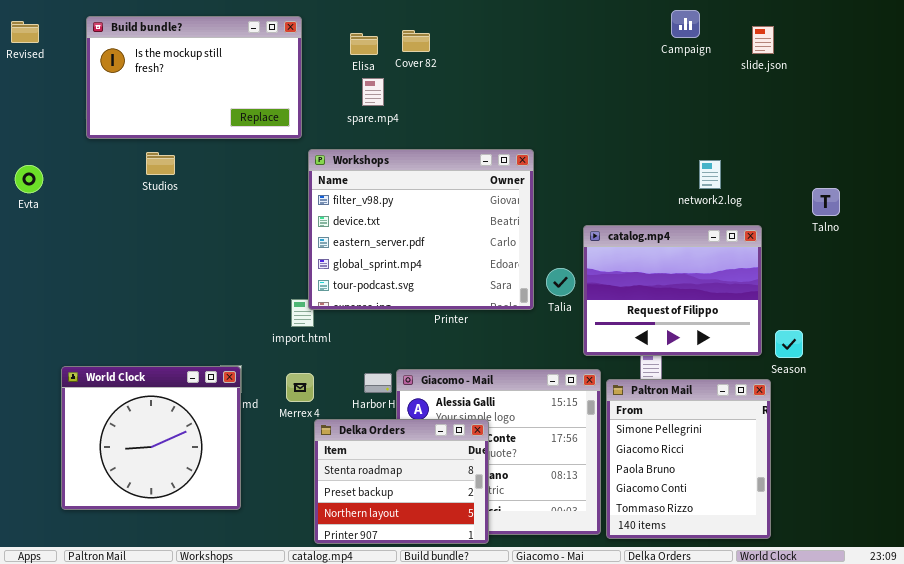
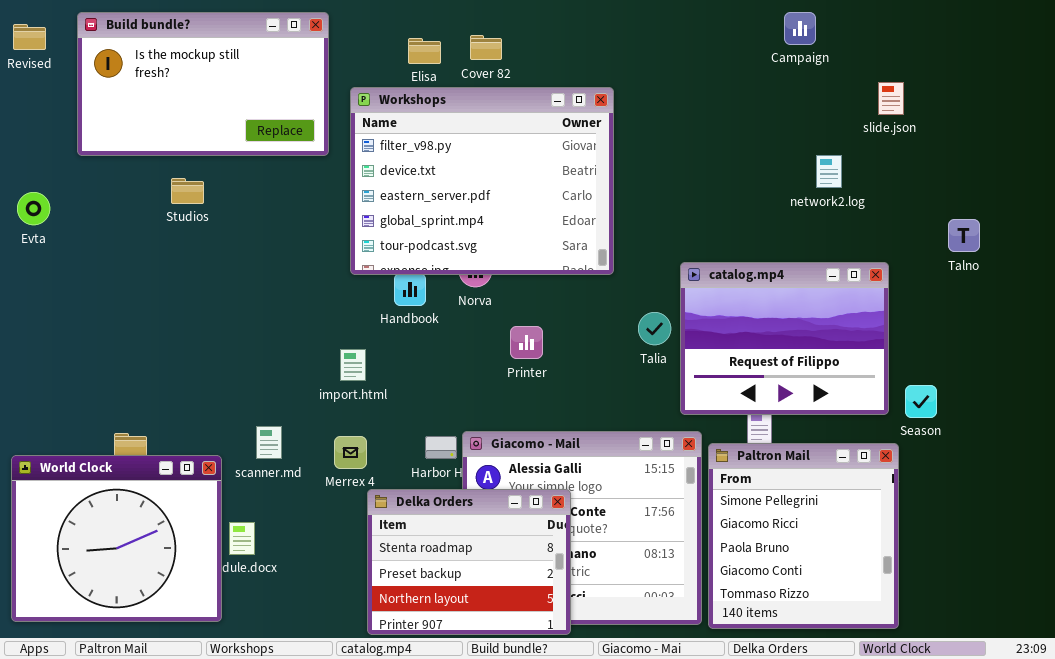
Build bundle?: [86,16,302,139] -> [77,12,329,156], moved
slide.json: [752,26,774,54] -> [878,82,904,115], moved
Workshops: [308,149,534,310] -> [350,87,614,275], moved
network2.log: [699,160,721,189] -> [816,155,842,188], moved
World Clock: [61,366,241,510] -> [11,455,222,622], moved

